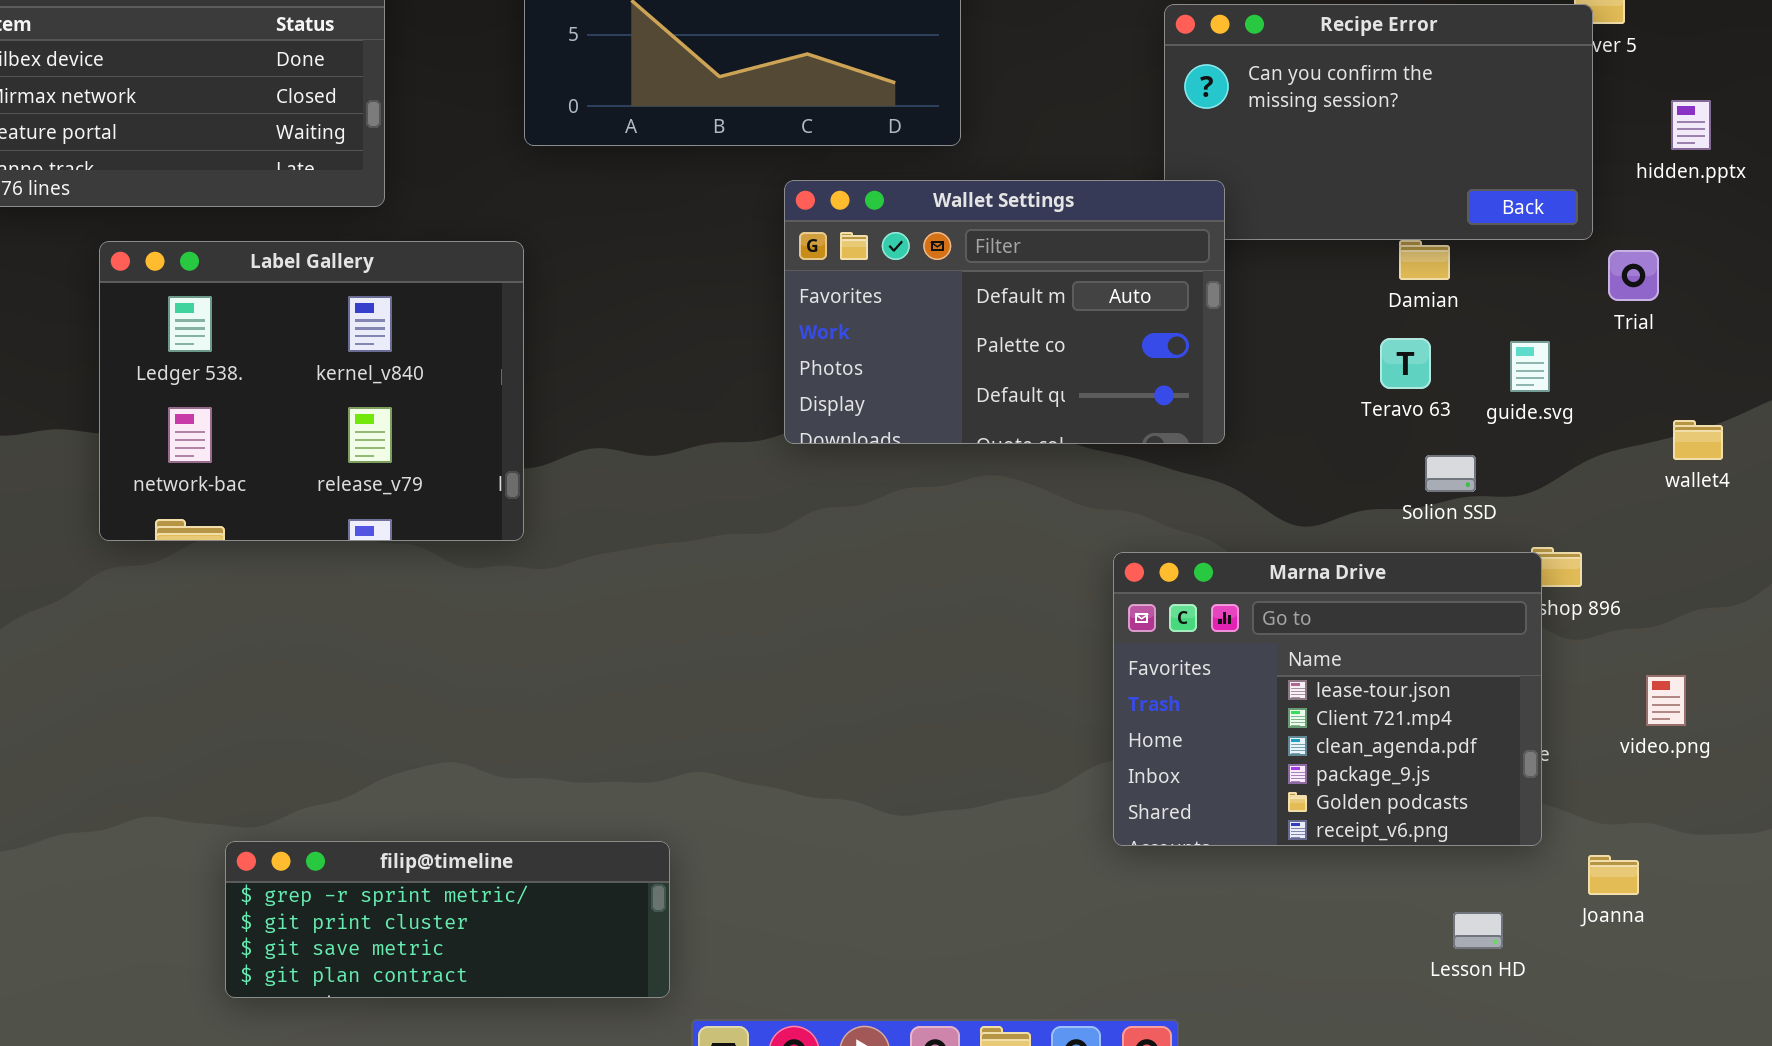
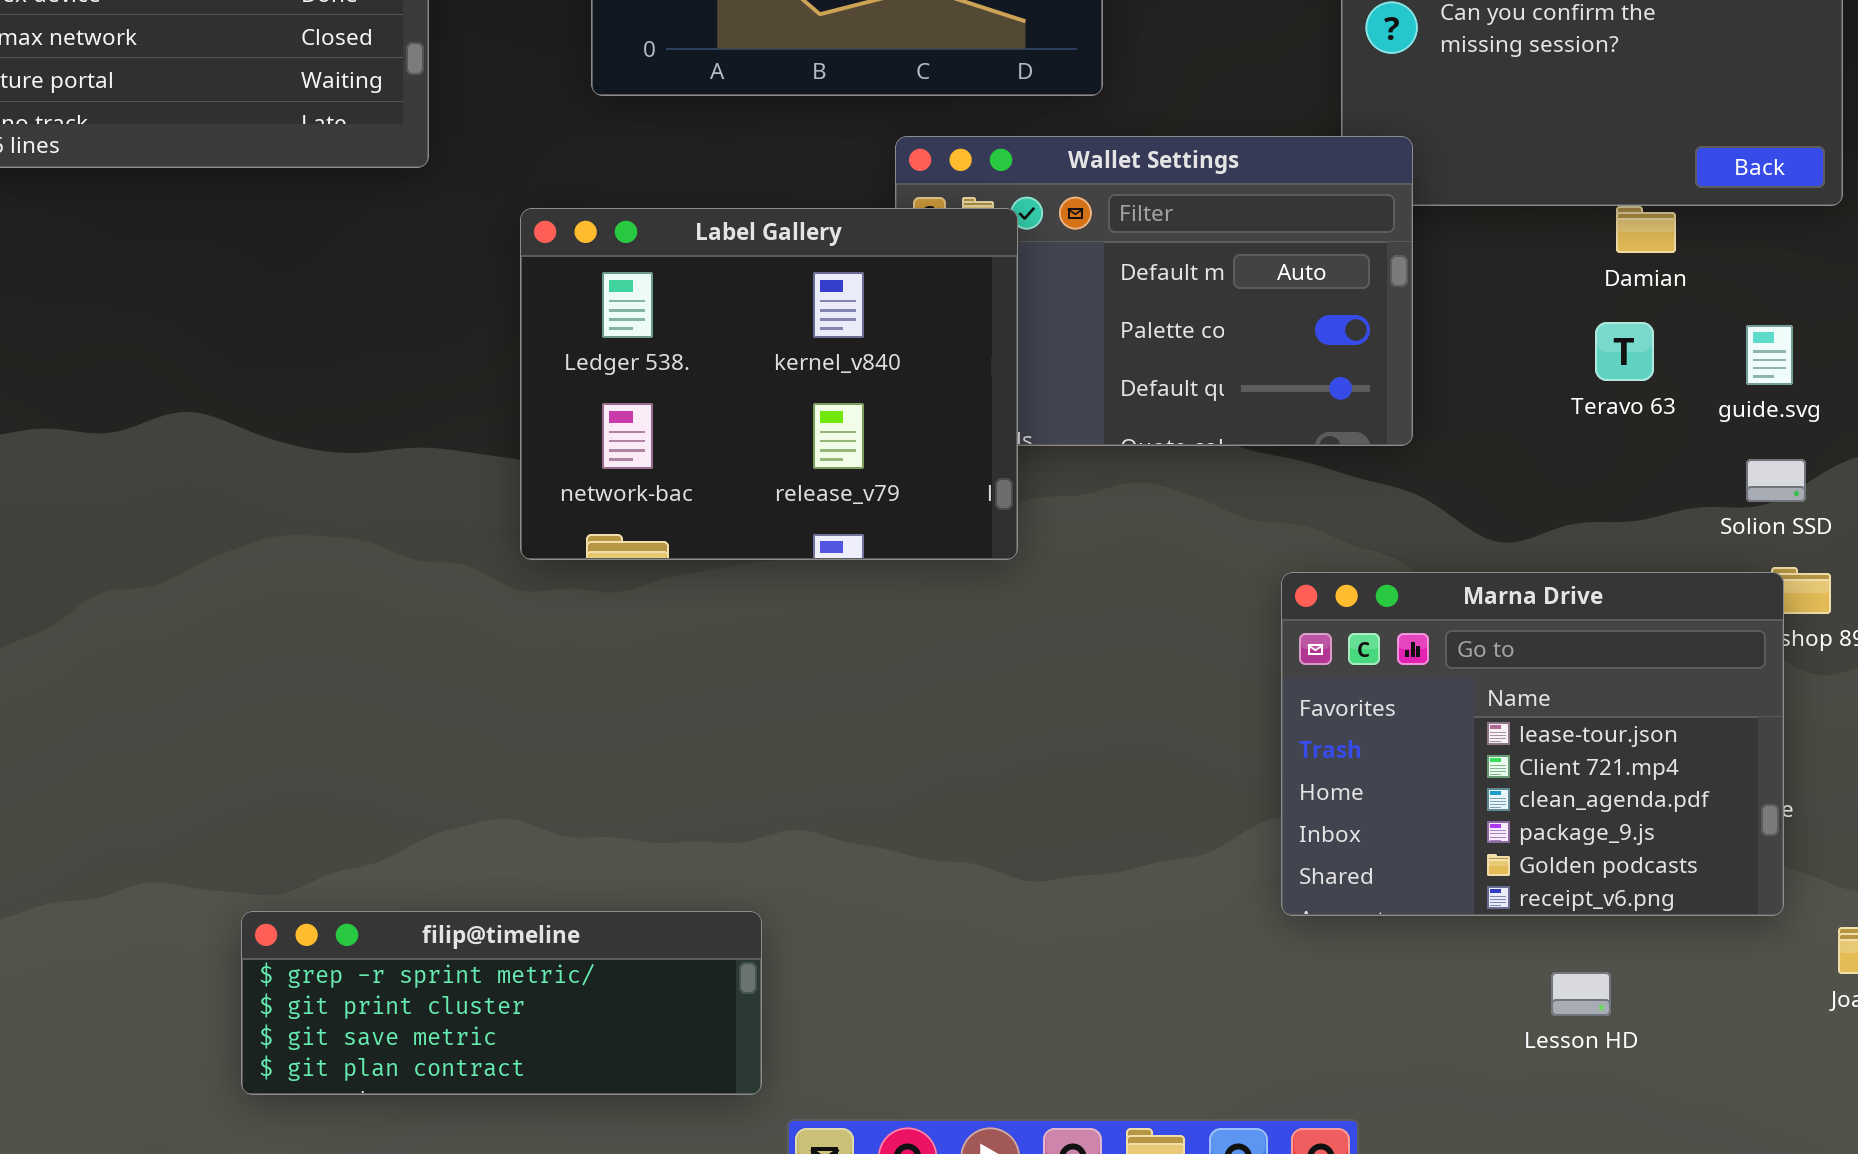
Label Gallery: [99,241,524,541] -> [520,208,1018,560], moved
Solion SSD: [1425,455,1476,492] -> [1746,459,1806,502], moved
Lesson HD: [1453,912,1503,949] -> [1551,972,1611,1016], moved

